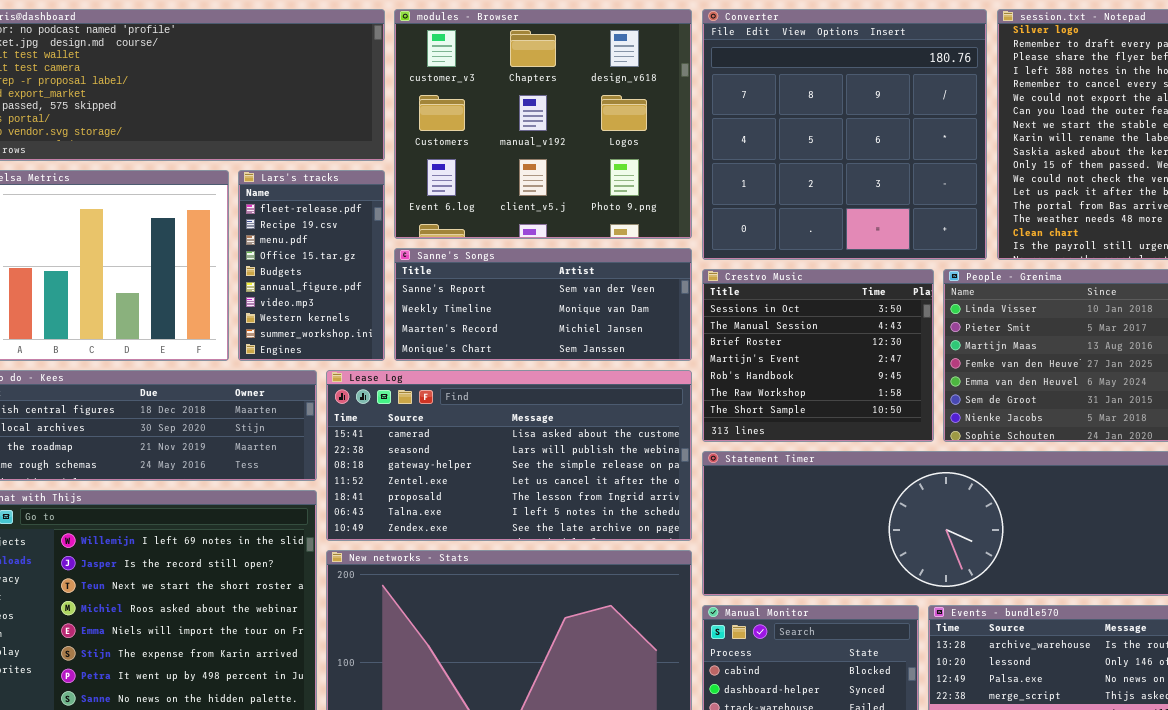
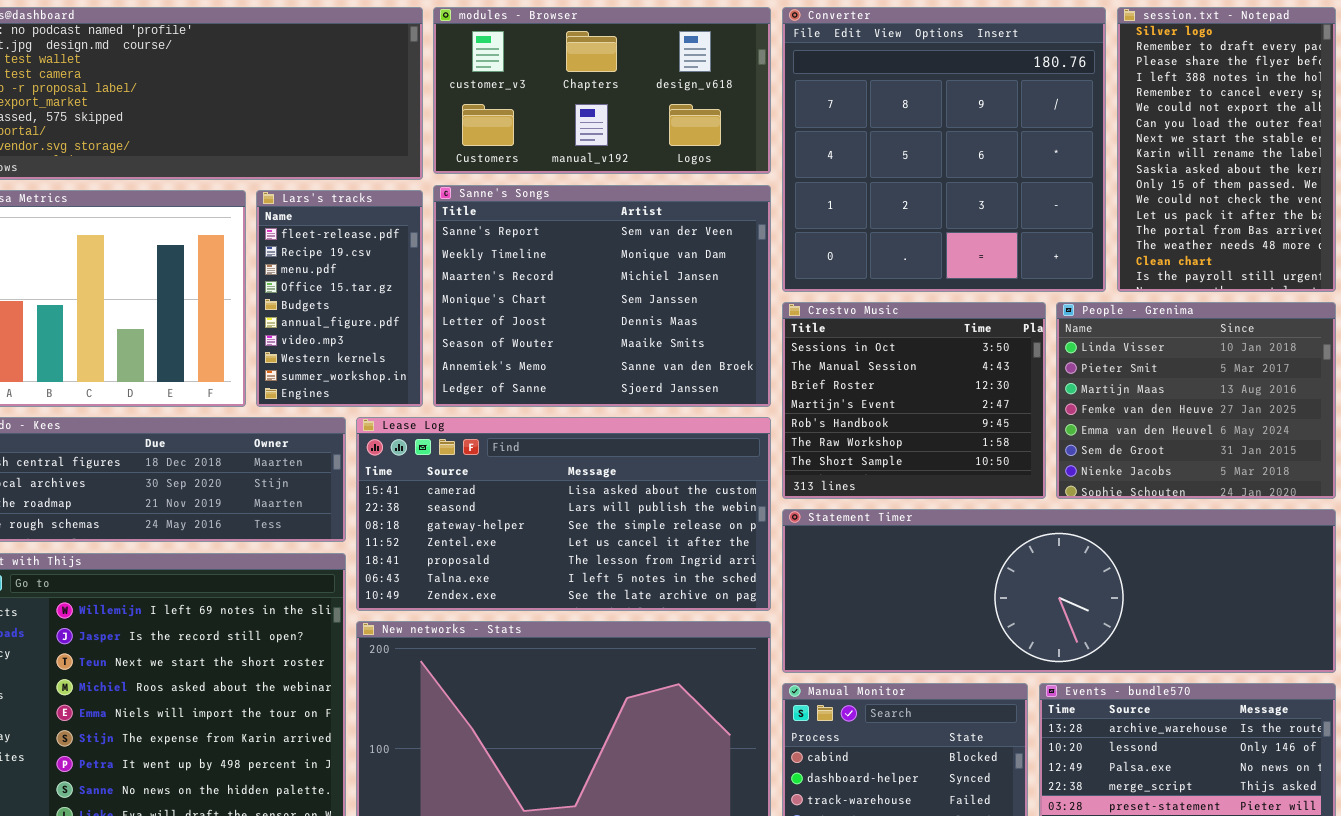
modules - Browser: [394,9,692,239] -> [433,7,771,174], resized
Sanne's Songs: [394,248,692,361] -> [433,185,771,407], resized

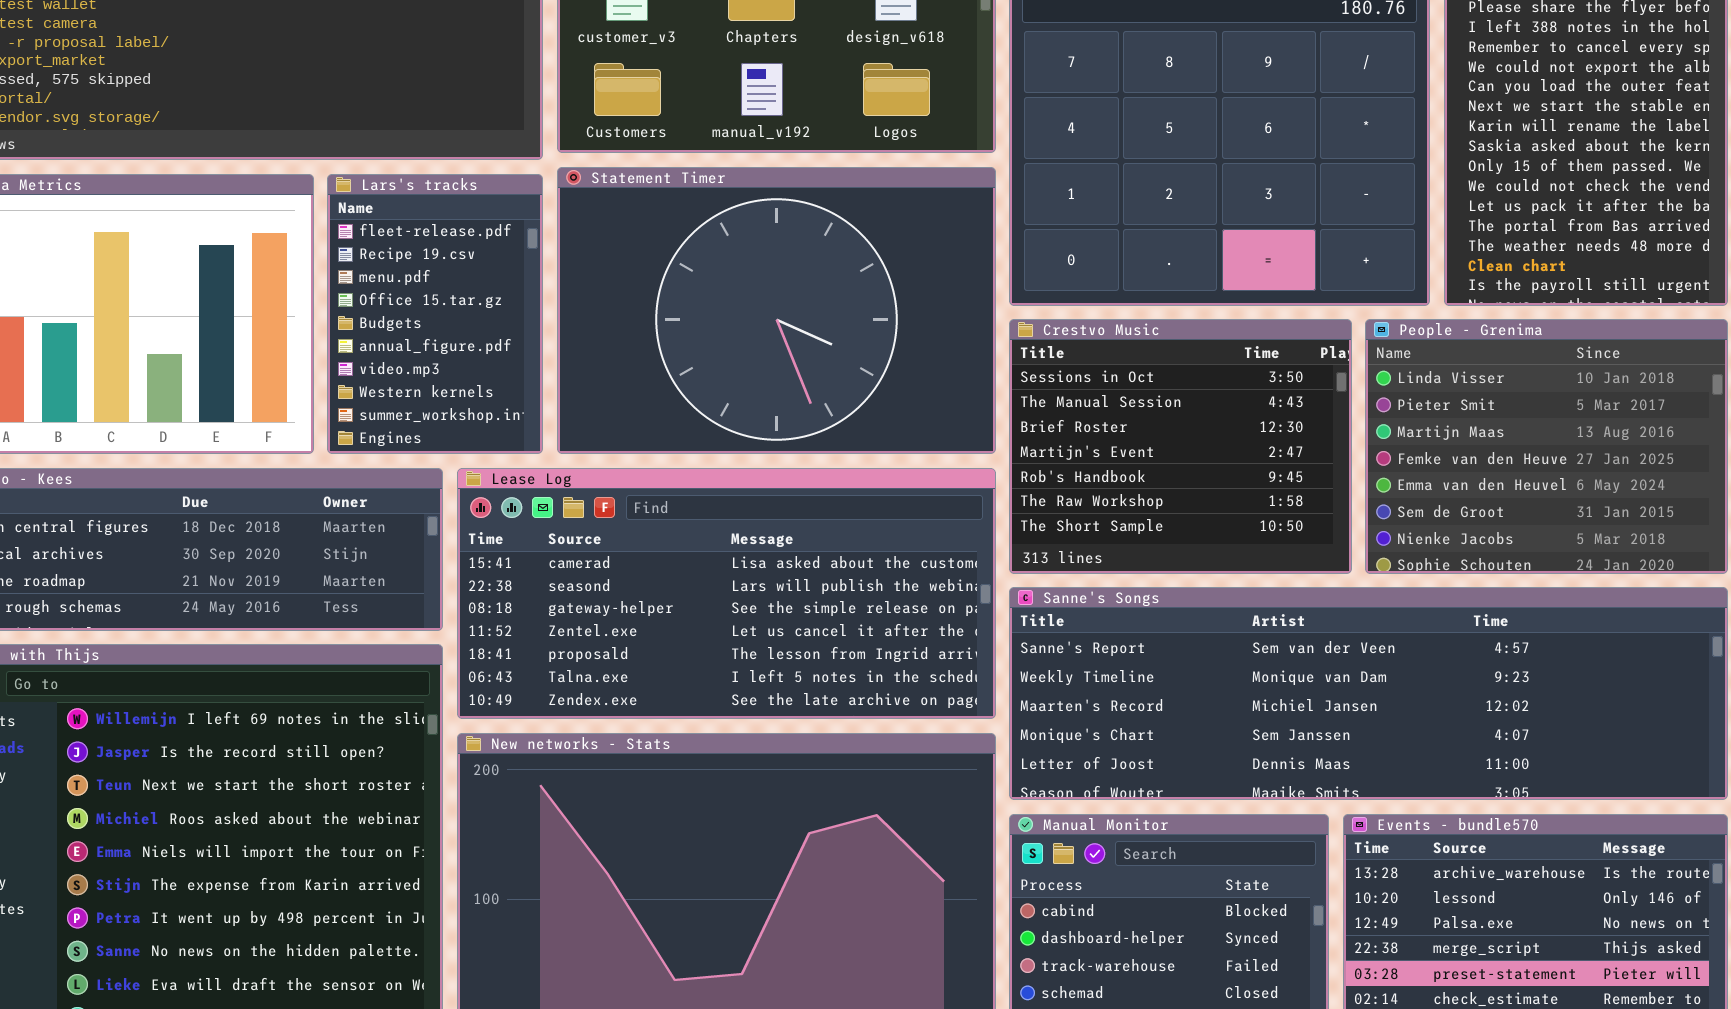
Sanne's Songs: [433,185,771,407] -> [1009,587,1728,800], moved, resized
Statement Timer: [782,509,1336,673] -> [557,167,996,454], moved, resized

